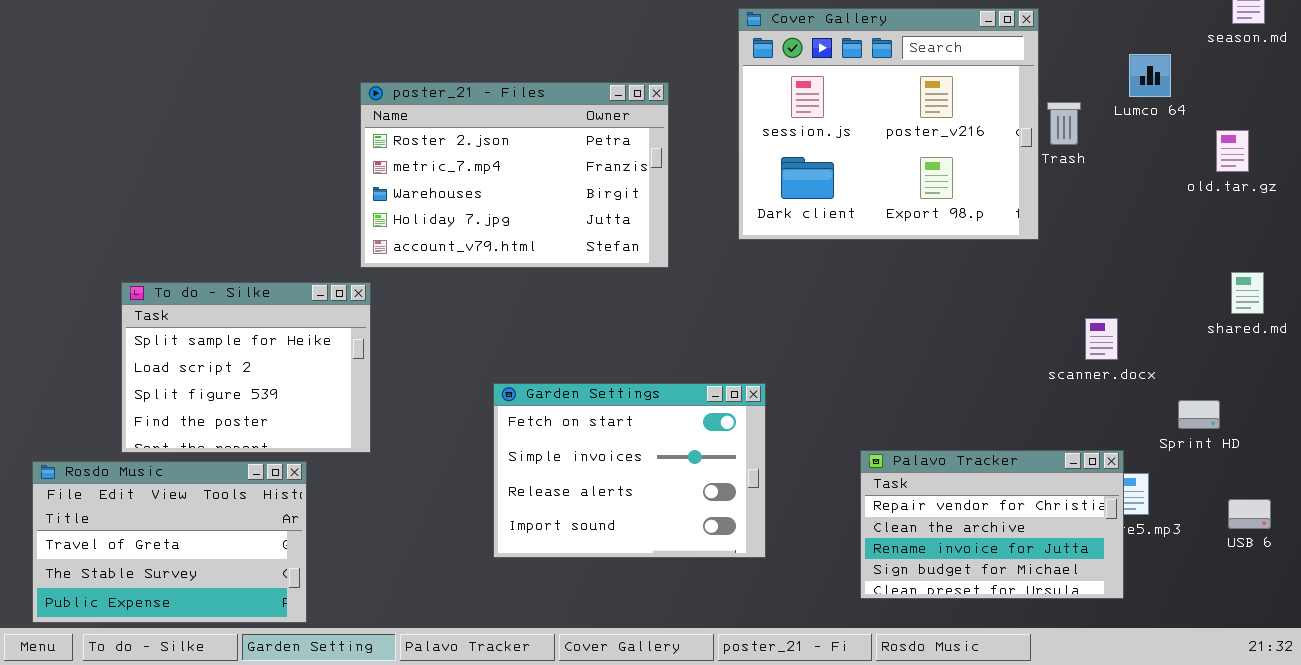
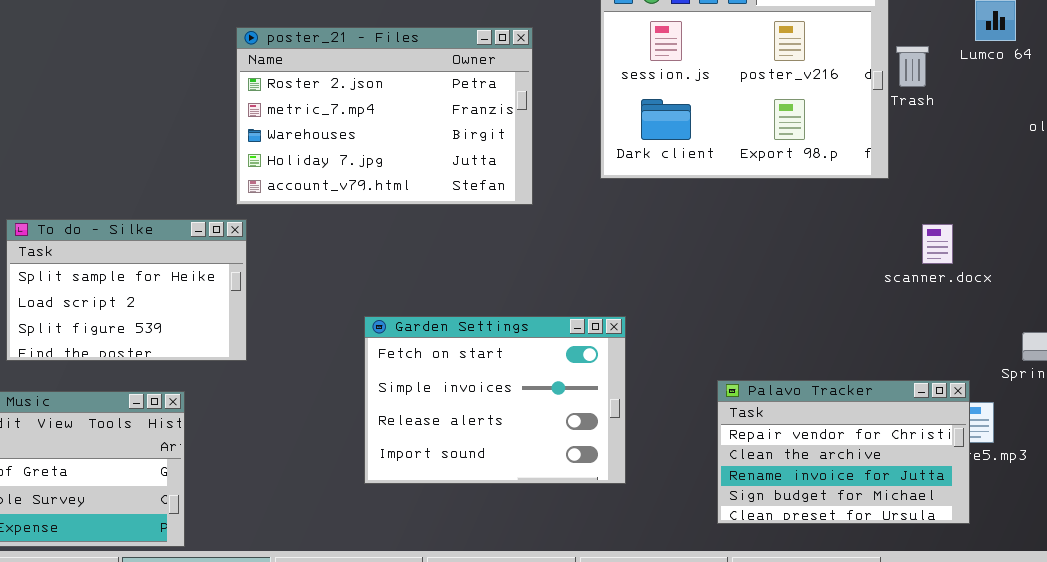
To do - Silke: [121,282,371,453] -> [6,219,247,361], resized
scanner.docx: [1085,318,1118,360] -> [922,224,953,264], moved

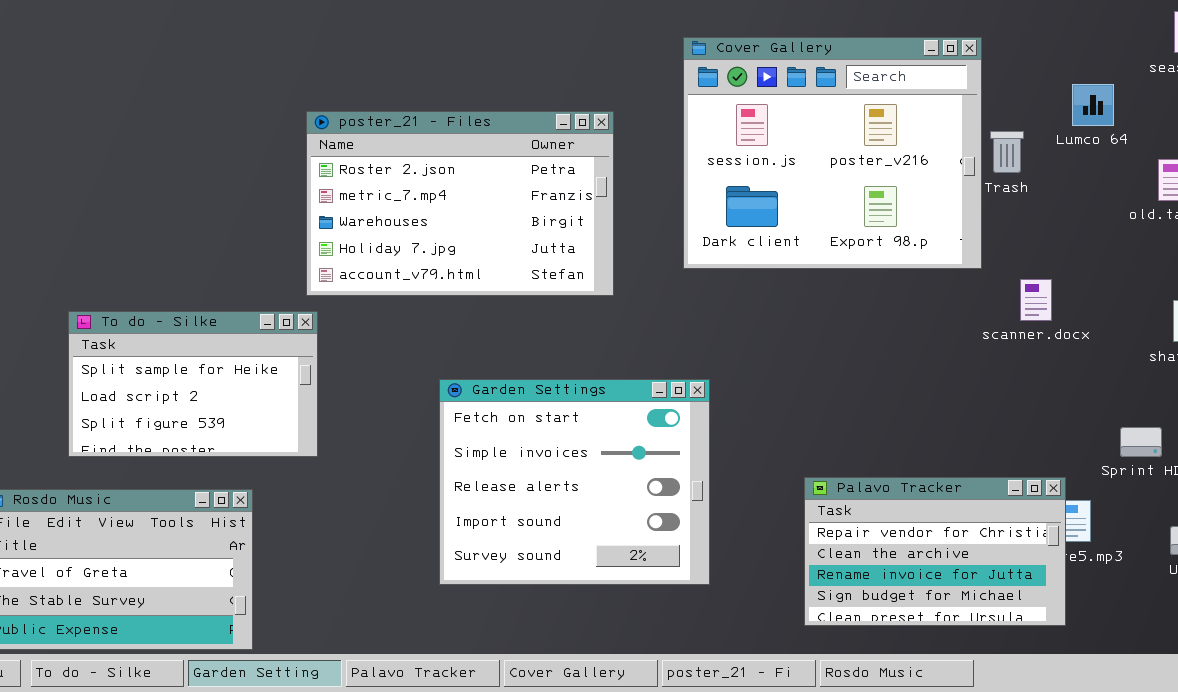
scanner.docx: [922,224,953,264] -> [1020,279,1052,321], moved
Garden Settings: [364,316,626,484] -> [439,379,710,585], resized

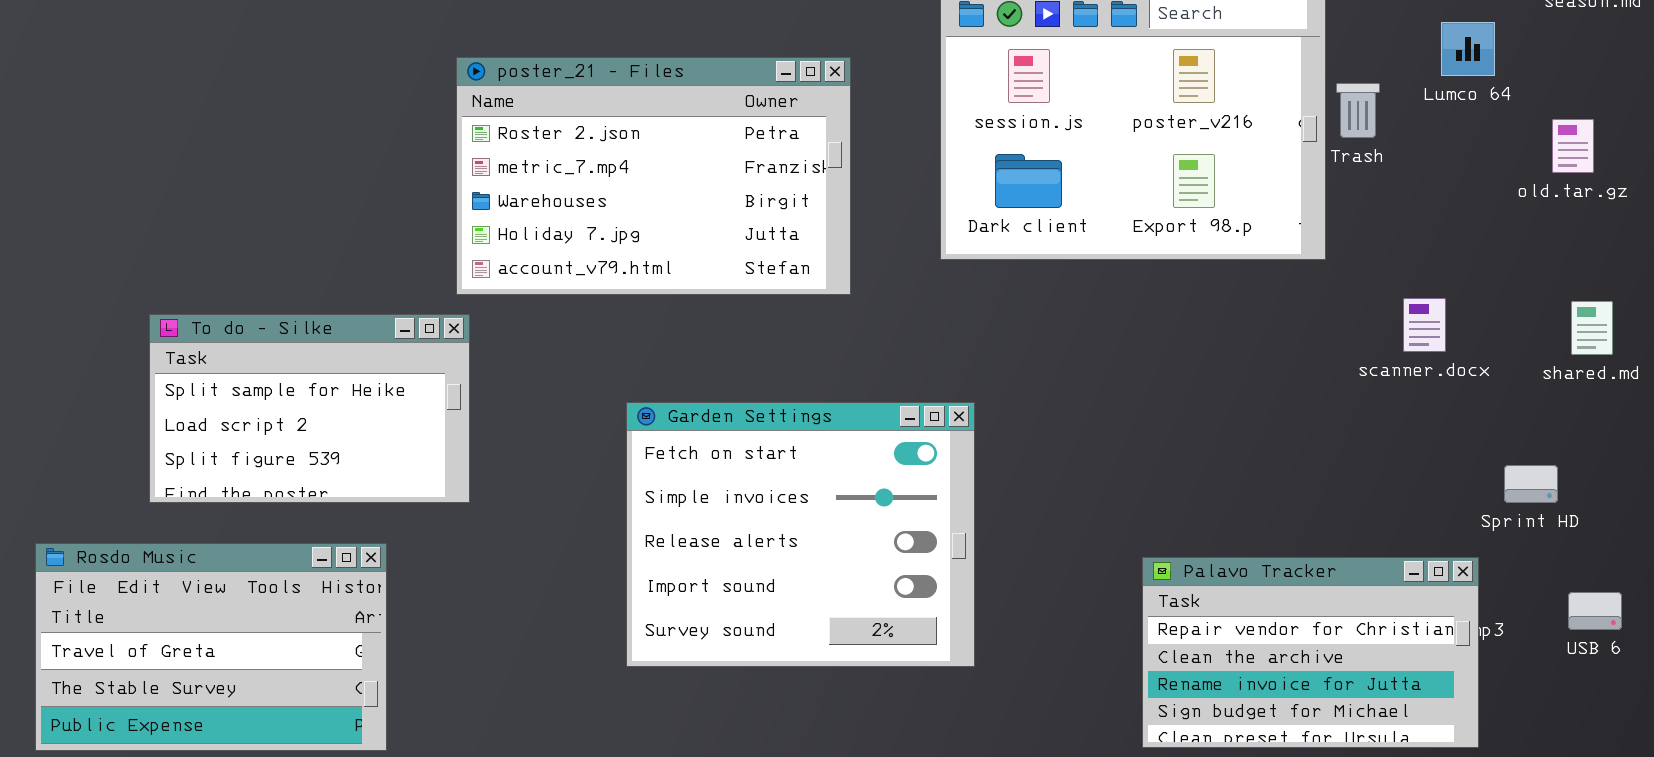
scanner.docx: [1020,279,1052,321] -> [1403,298,1446,352], moved
Palavo Tracker: [804,477,1066,626] -> [1142,557,1479,748], moved

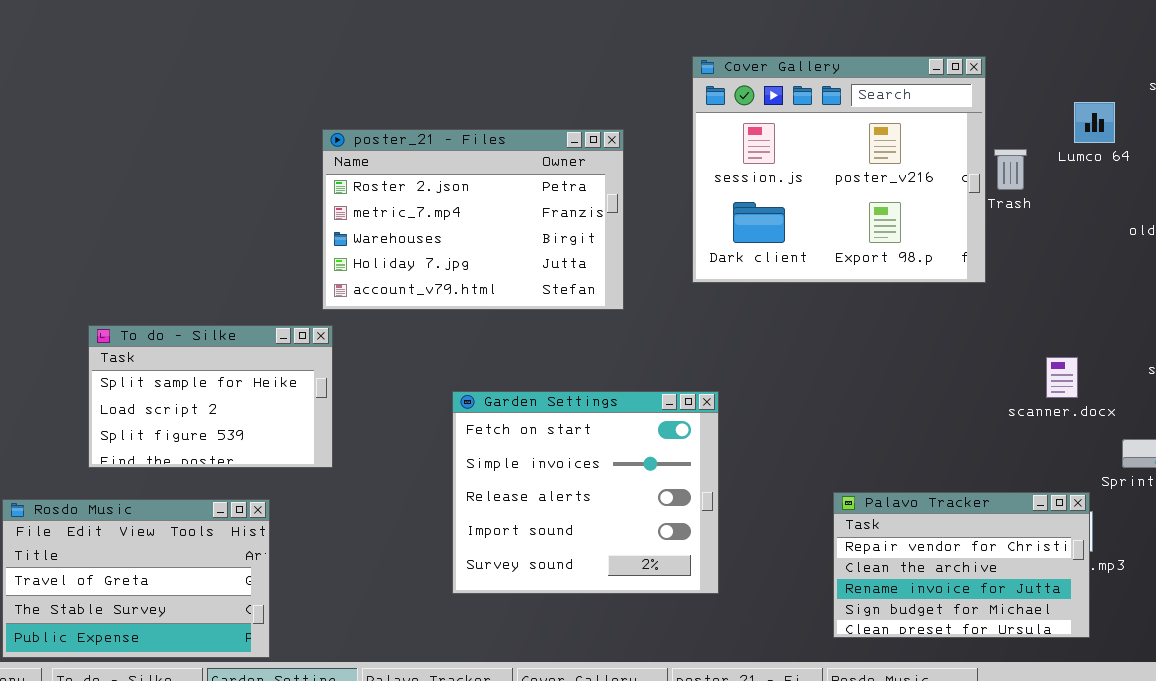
scanner.docx: [1403,298,1446,352] -> [1046,357,1078,398], moved
Palavo Tracker: [1142,557,1479,748] -> [833,492,1090,638], moved

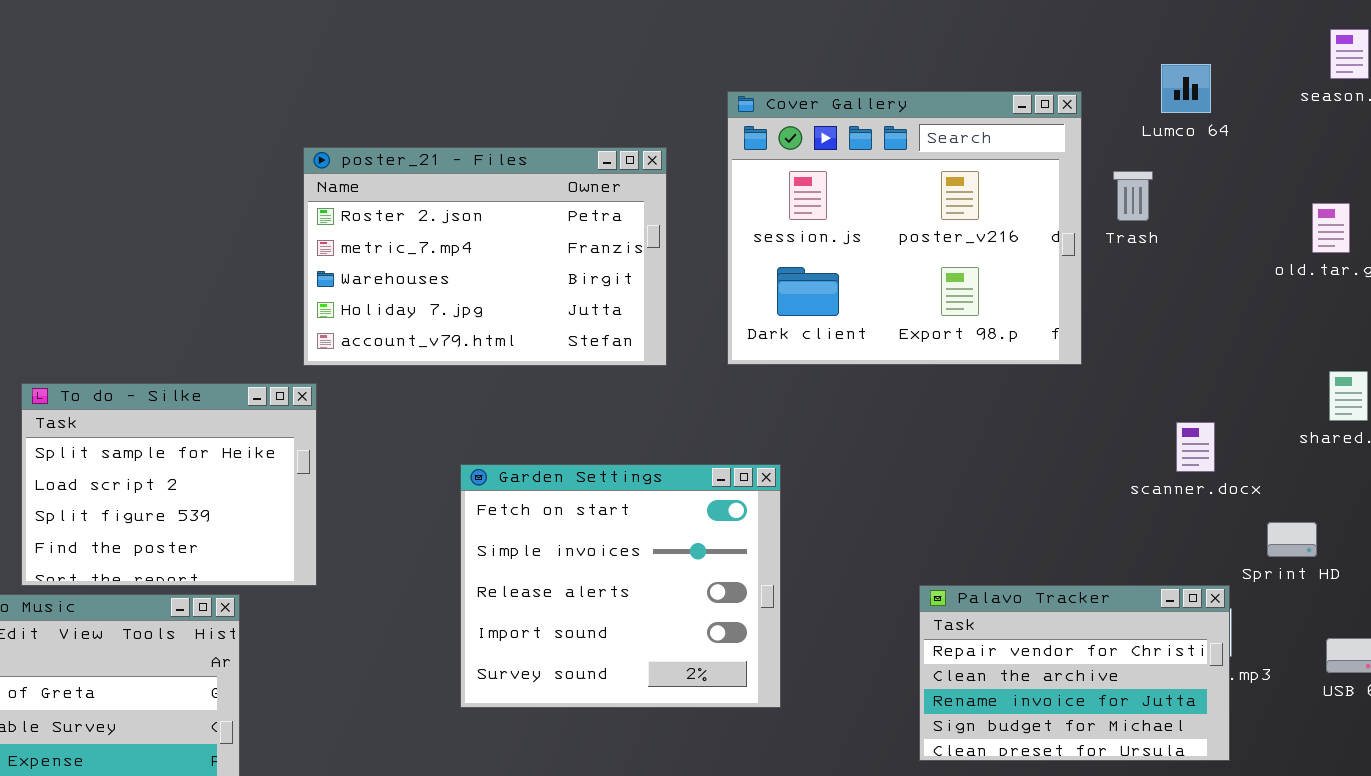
Cover Gallery: [692,56,986,283] -> [727,91,1082,365], moved
Lumco 64: [1074,102,1115,143] -> [1161,64,1211,113], moved
To do - Silke: [88,325,333,468] -> [21,383,317,586], resized

